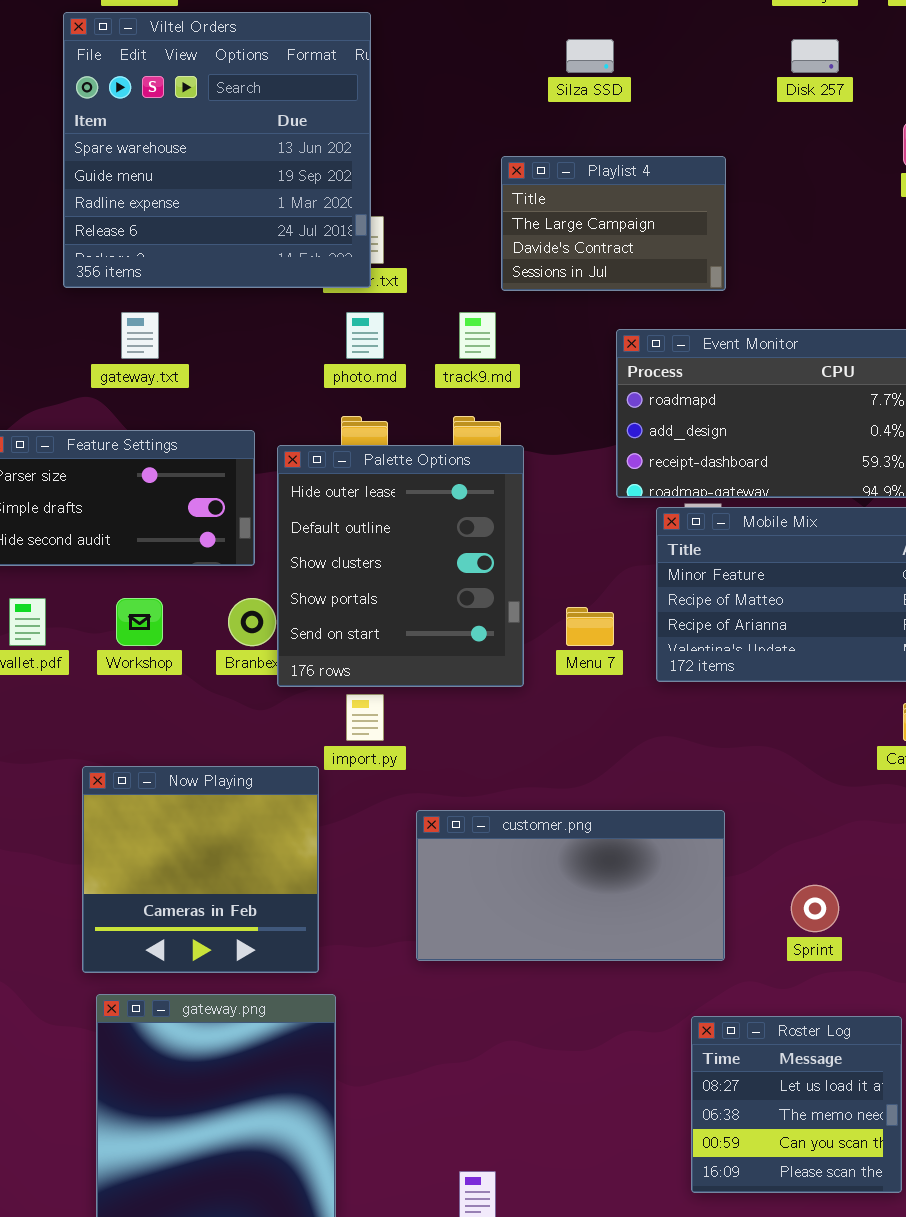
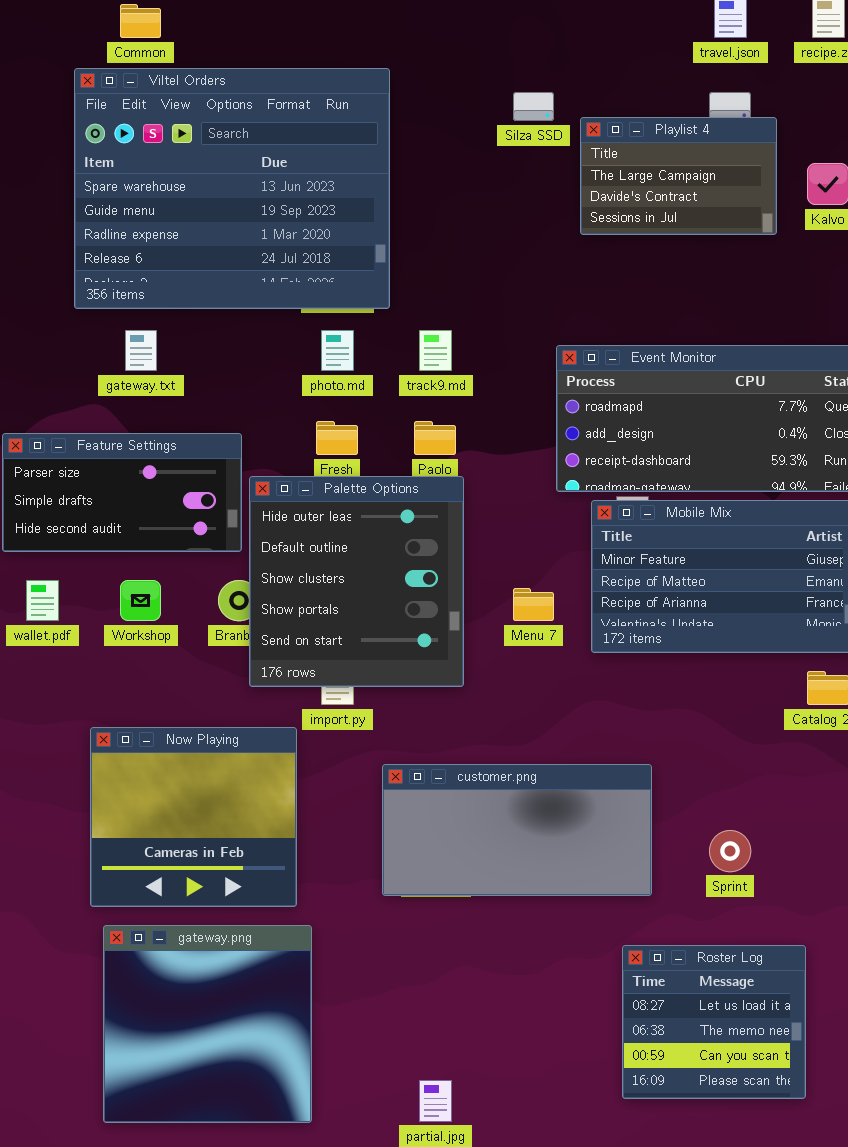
Viltel Orders: [63,12,371,288] -> [74,68,390,309], resized
Playlist 4: [501,156,726,291] -> [580,117,777,235], moved
Palette Options: [277,445,524,687] -> [249,476,464,687], moved

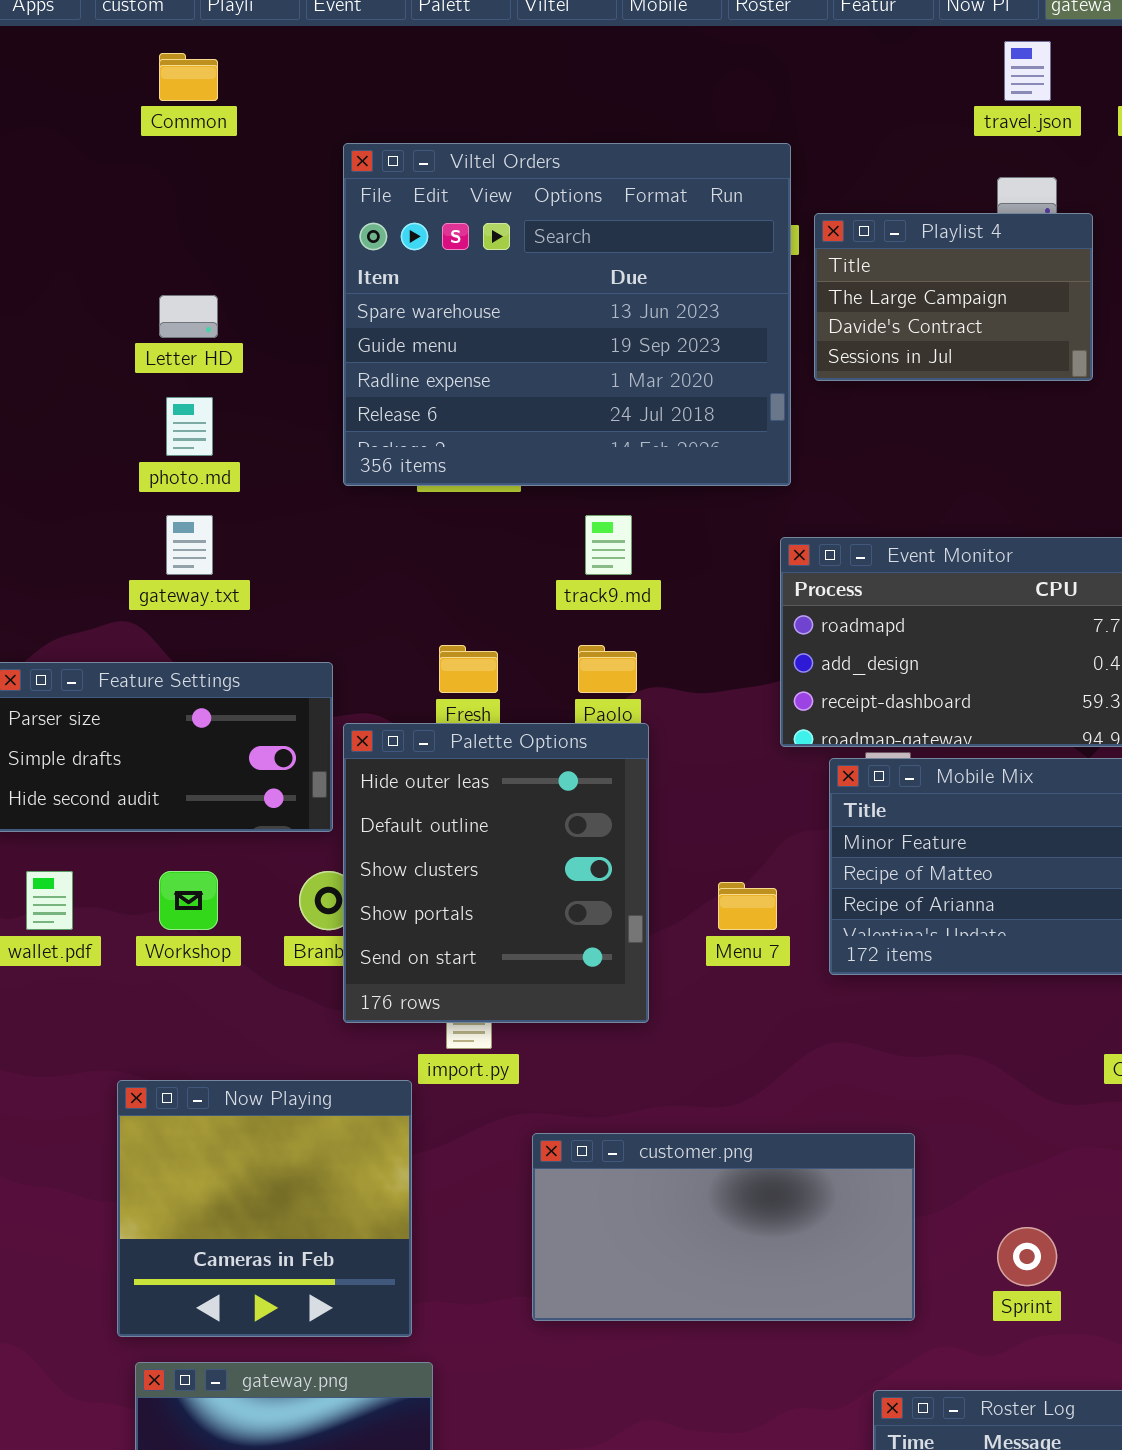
Viltel Orders: [74,68,390,309] -> [343,143,791,486], moved
photo.md: [321,330,354,371] -> [166,397,213,456], moved

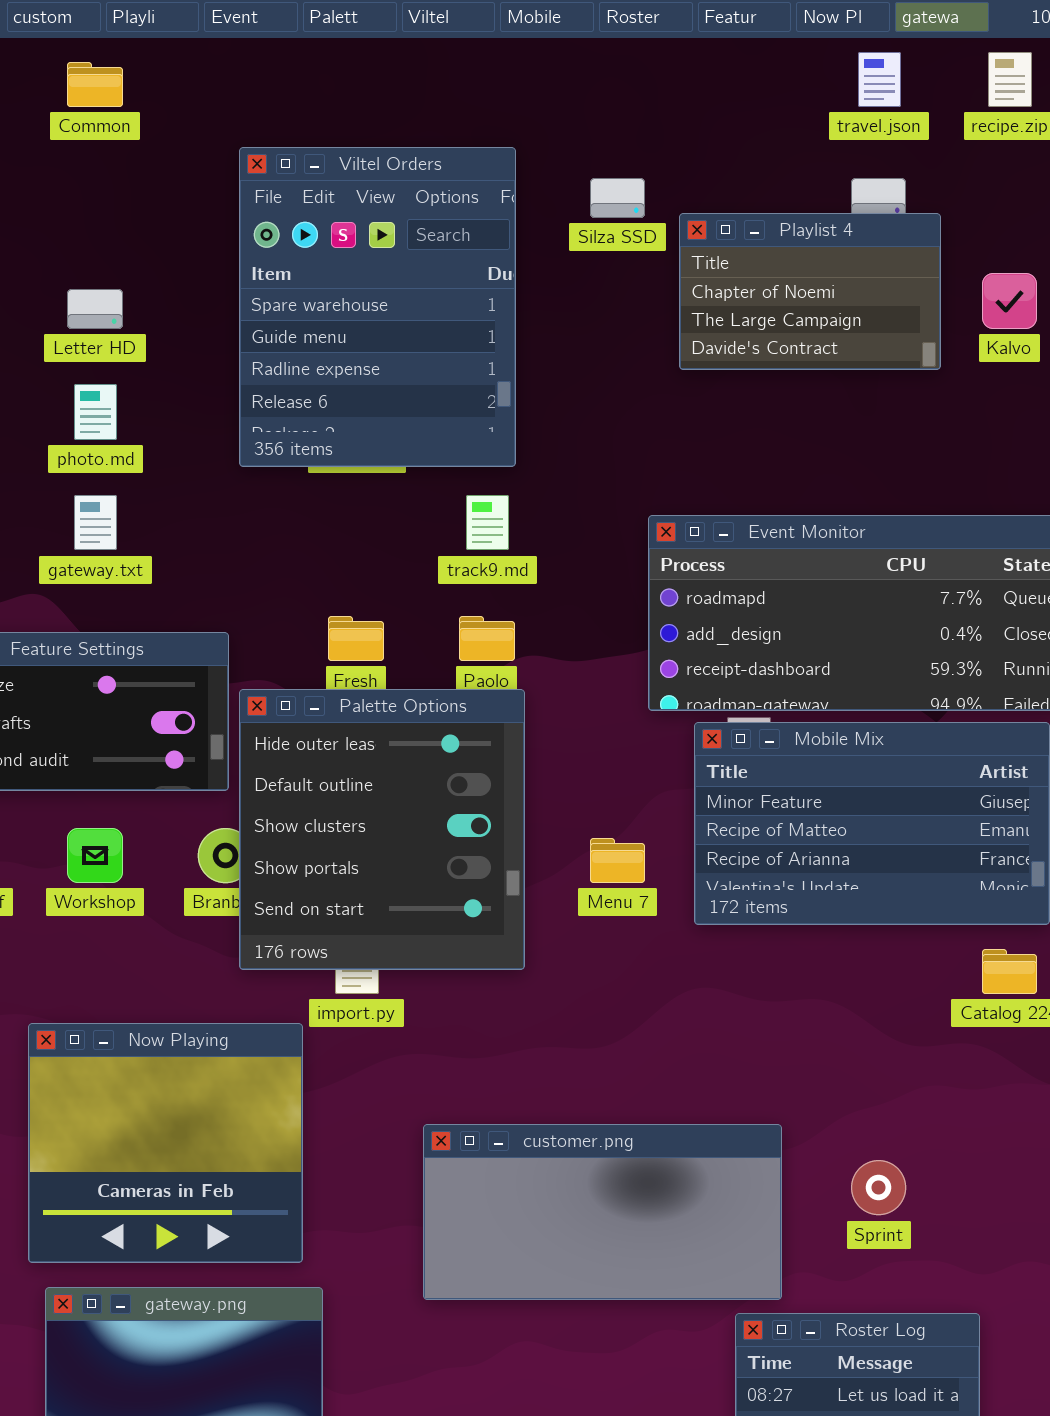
Viltel Orders: [343,143,791,486] -> [239,147,516,467], resized
Playlist 4: [814,213,1093,381] -> [679,213,941,370], scrolled up 1 row
customer.png: [532,1133,915,1321] -> [423,1124,782,1300], moved

